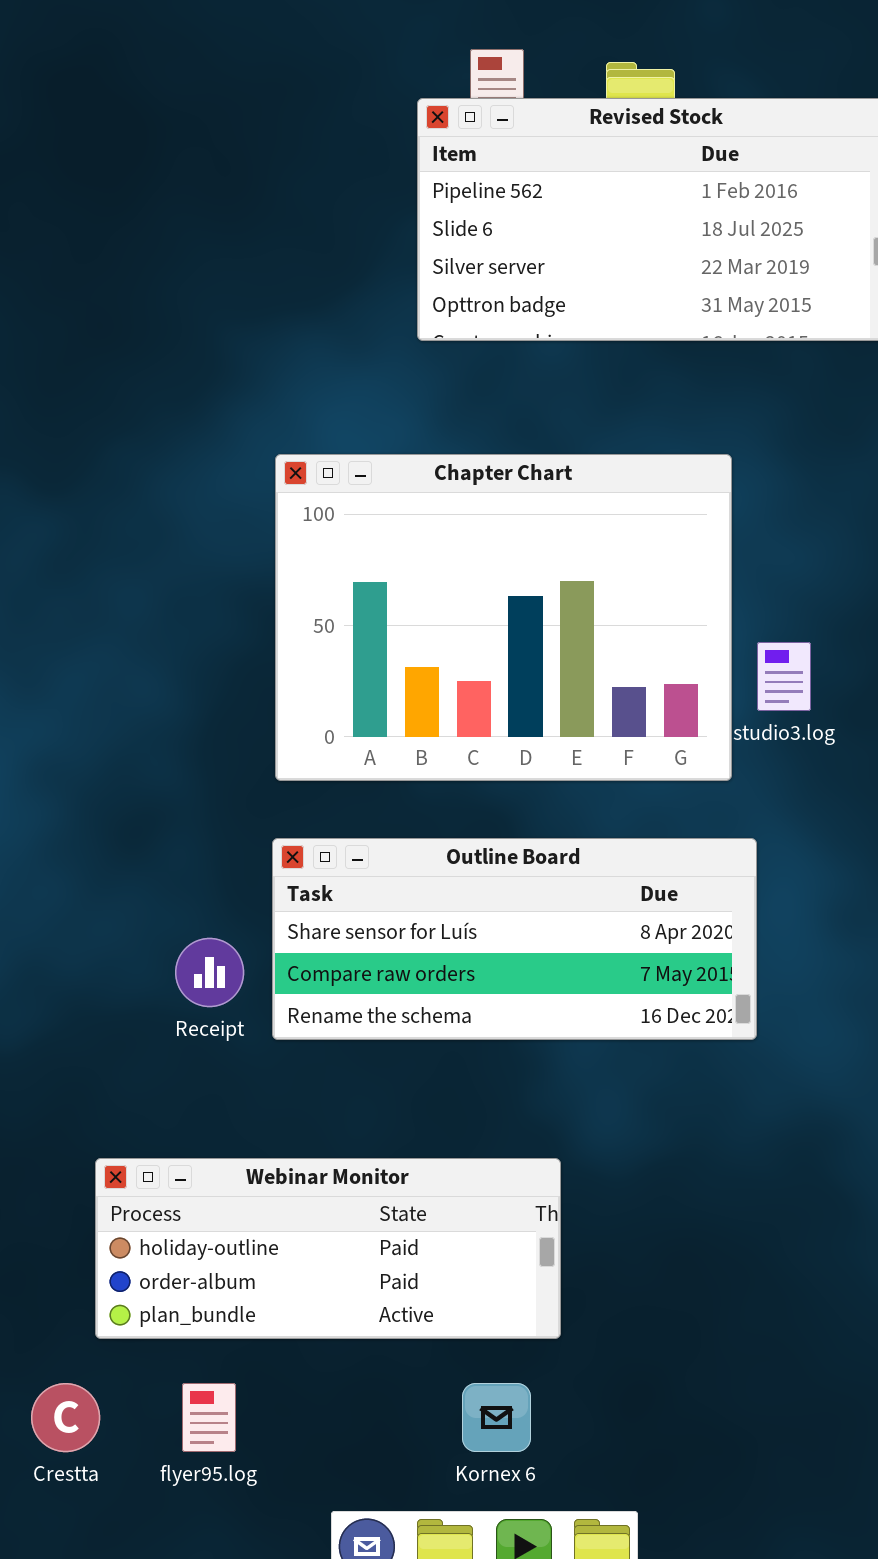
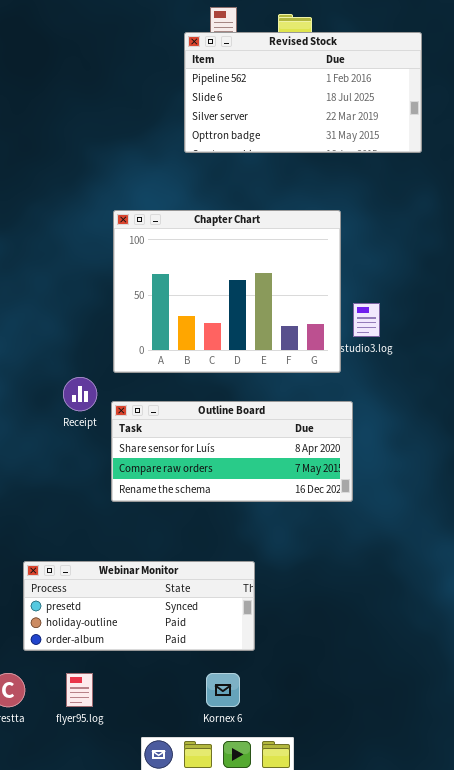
Receipt: [175,938,244,1007] -> [63,377,97,411], moved
Webinar Monitor: [95,1158,561,1339] -> [23,561,255,651], scrolled up 1 row

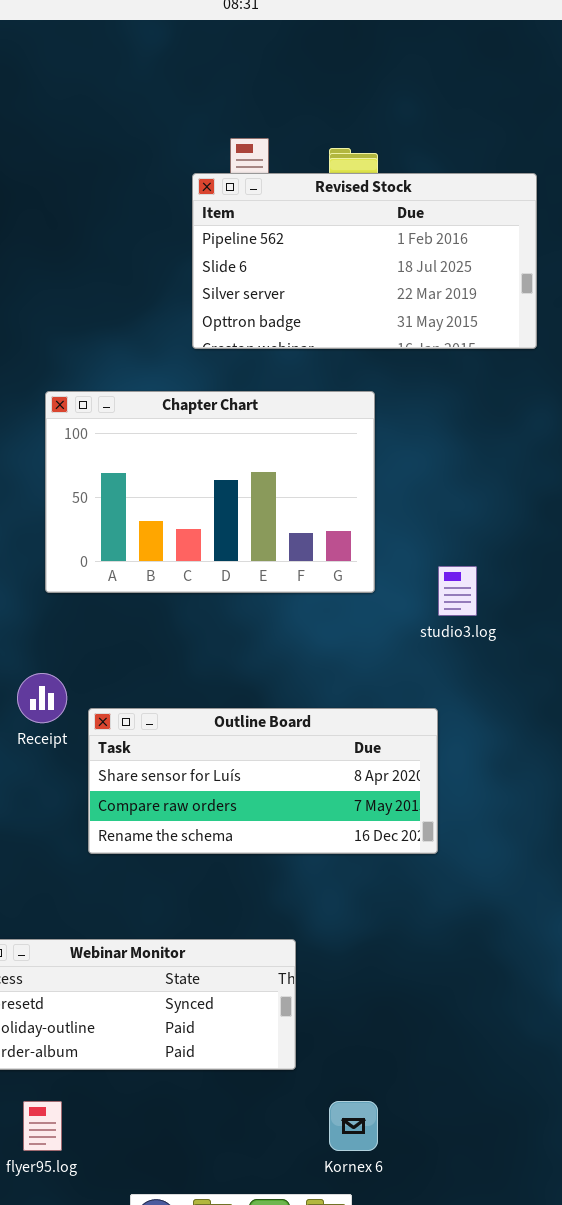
Chapter Chart: [113,210,341,373] -> [45,391,375,593], moved, resized
Kornex 6: [206,673,240,707] -> [329,1101,378,1151], moved

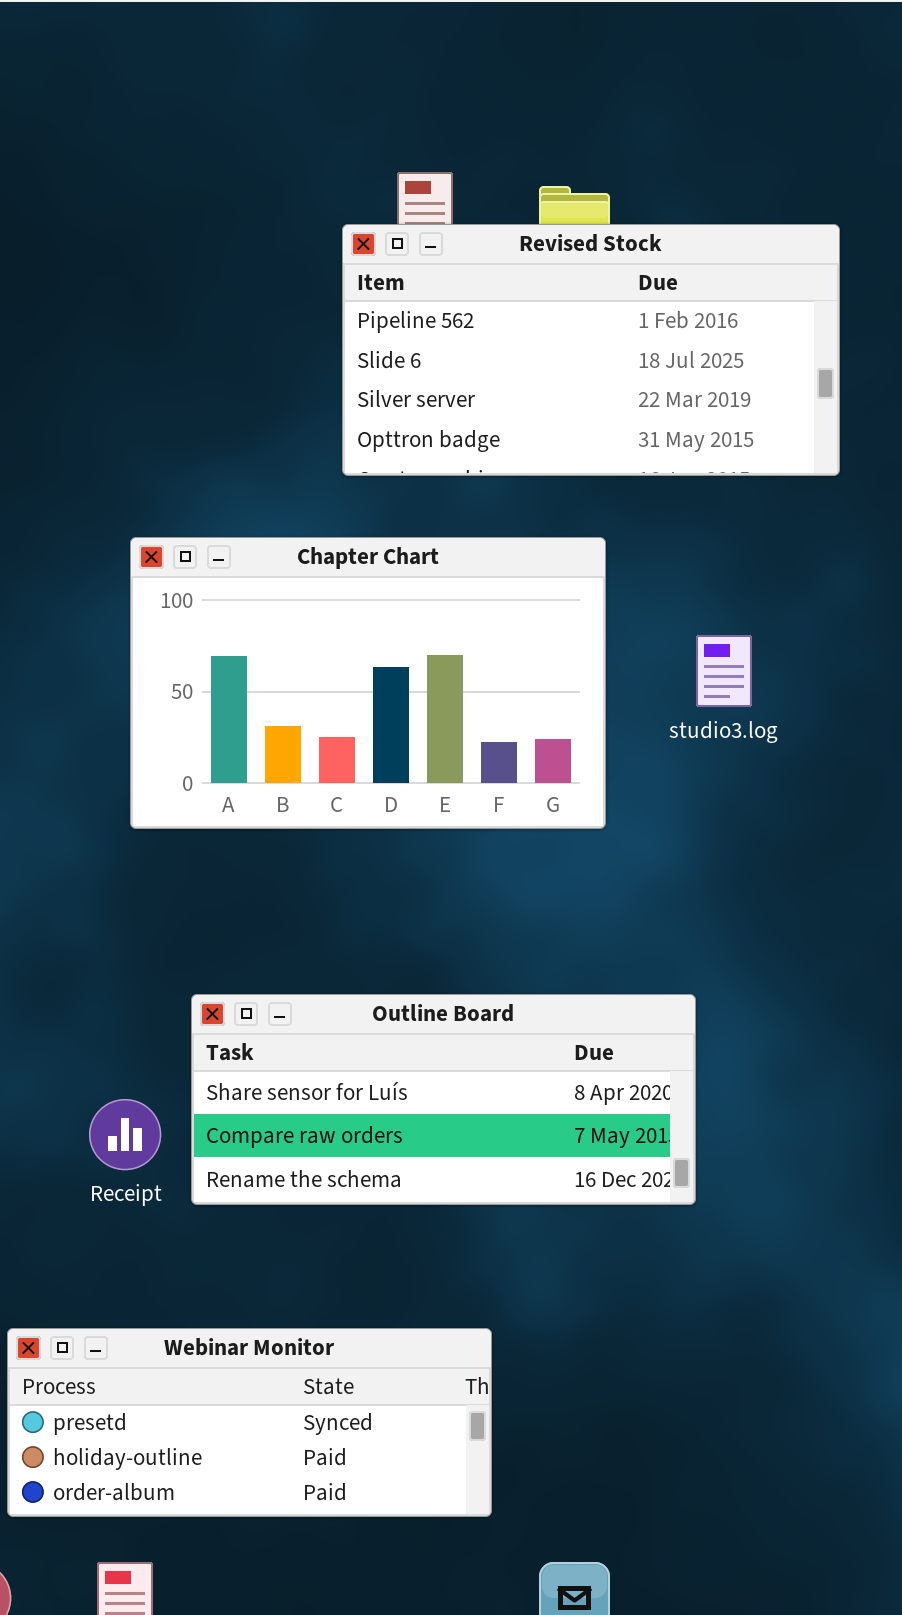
studio3.log: [438,566,477,616] -> [696,635,752,707], moved
Receipt: [17,673,67,723] -> [89,1099,161,1170], moved

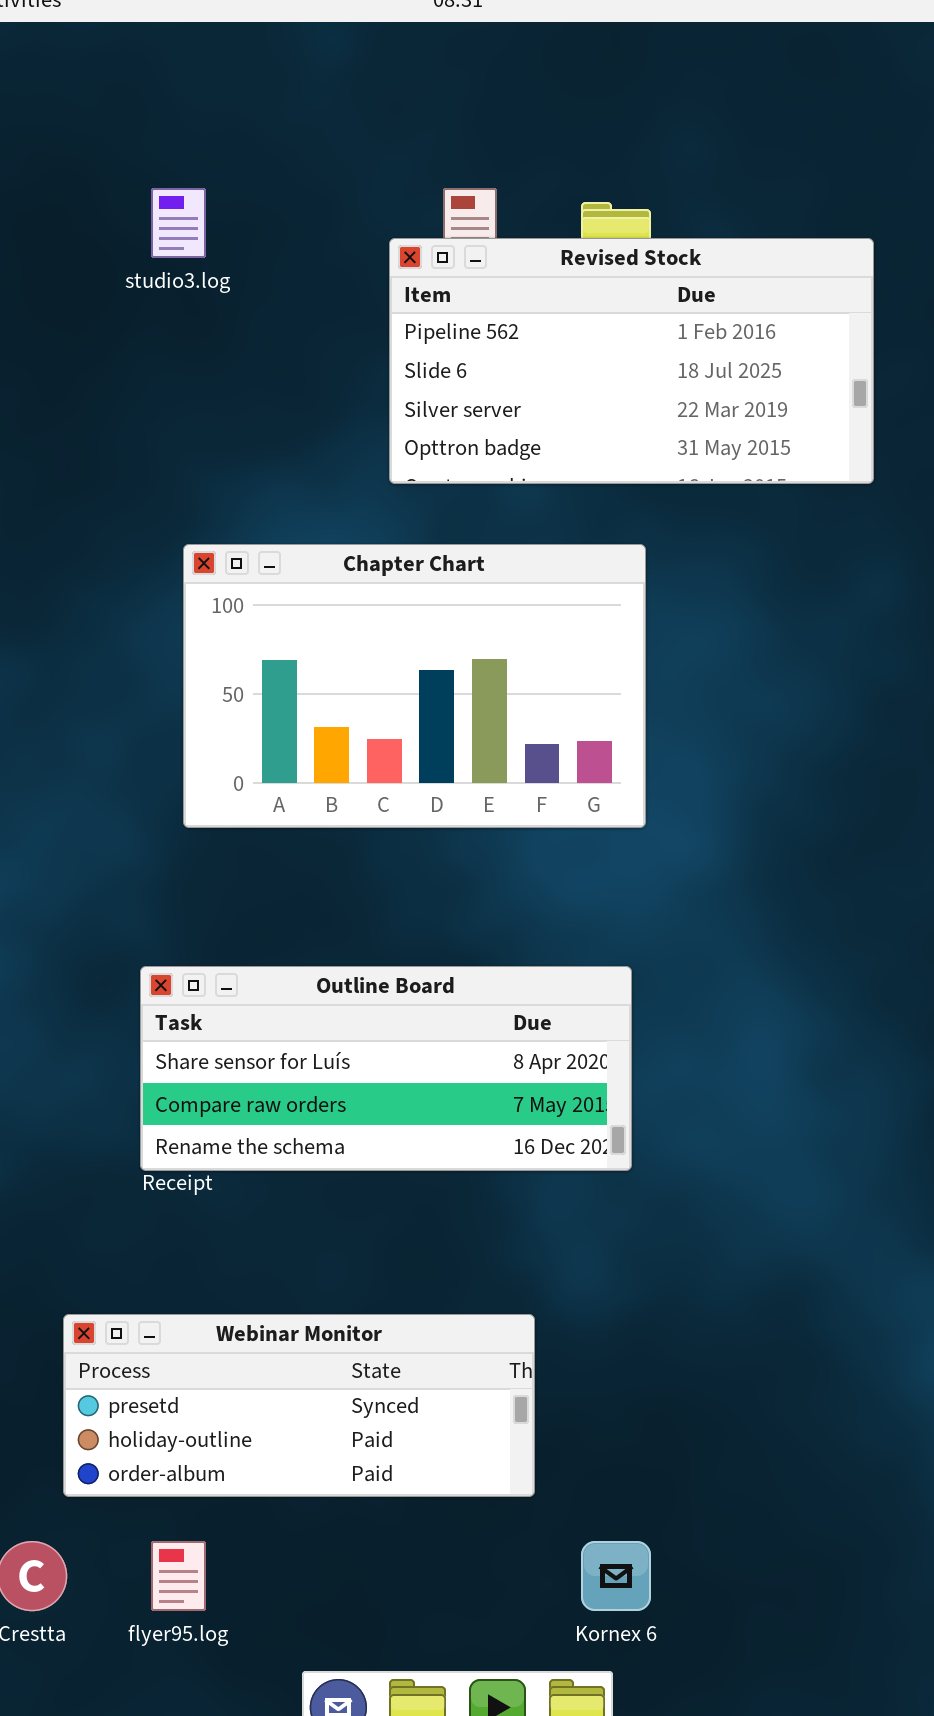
studio3.log: [696,635,752,707] -> [151,188,206,258], moved
Outline Board: [191,994,696,1205] -> [140,966,632,1171], moved

